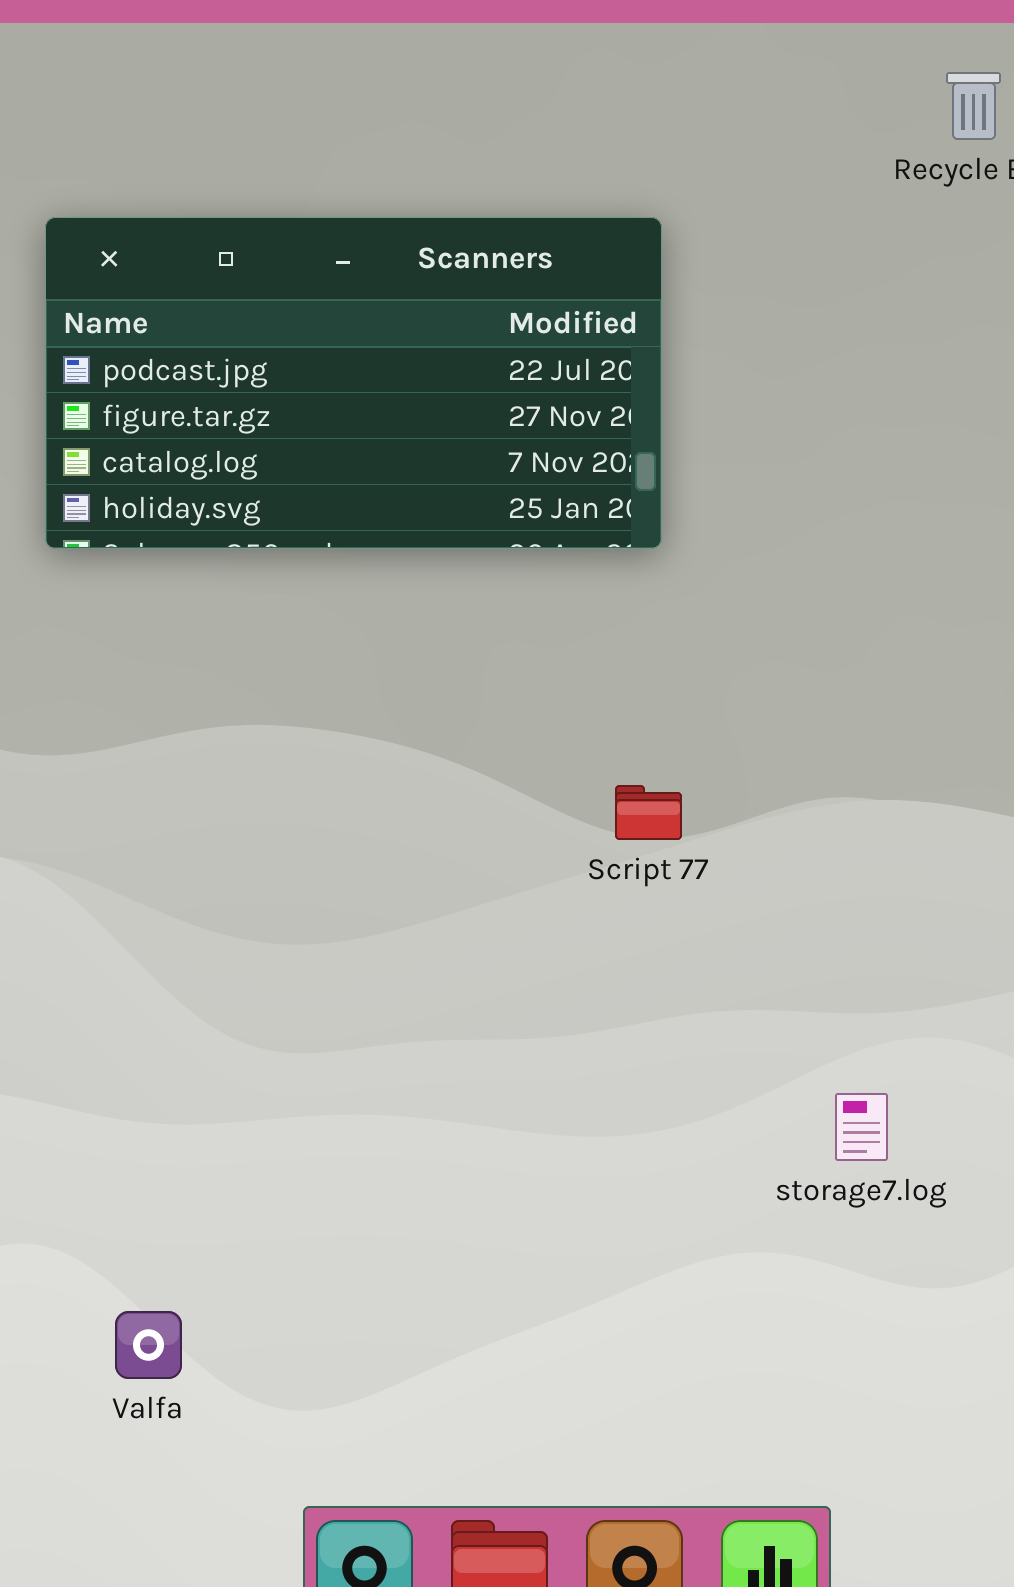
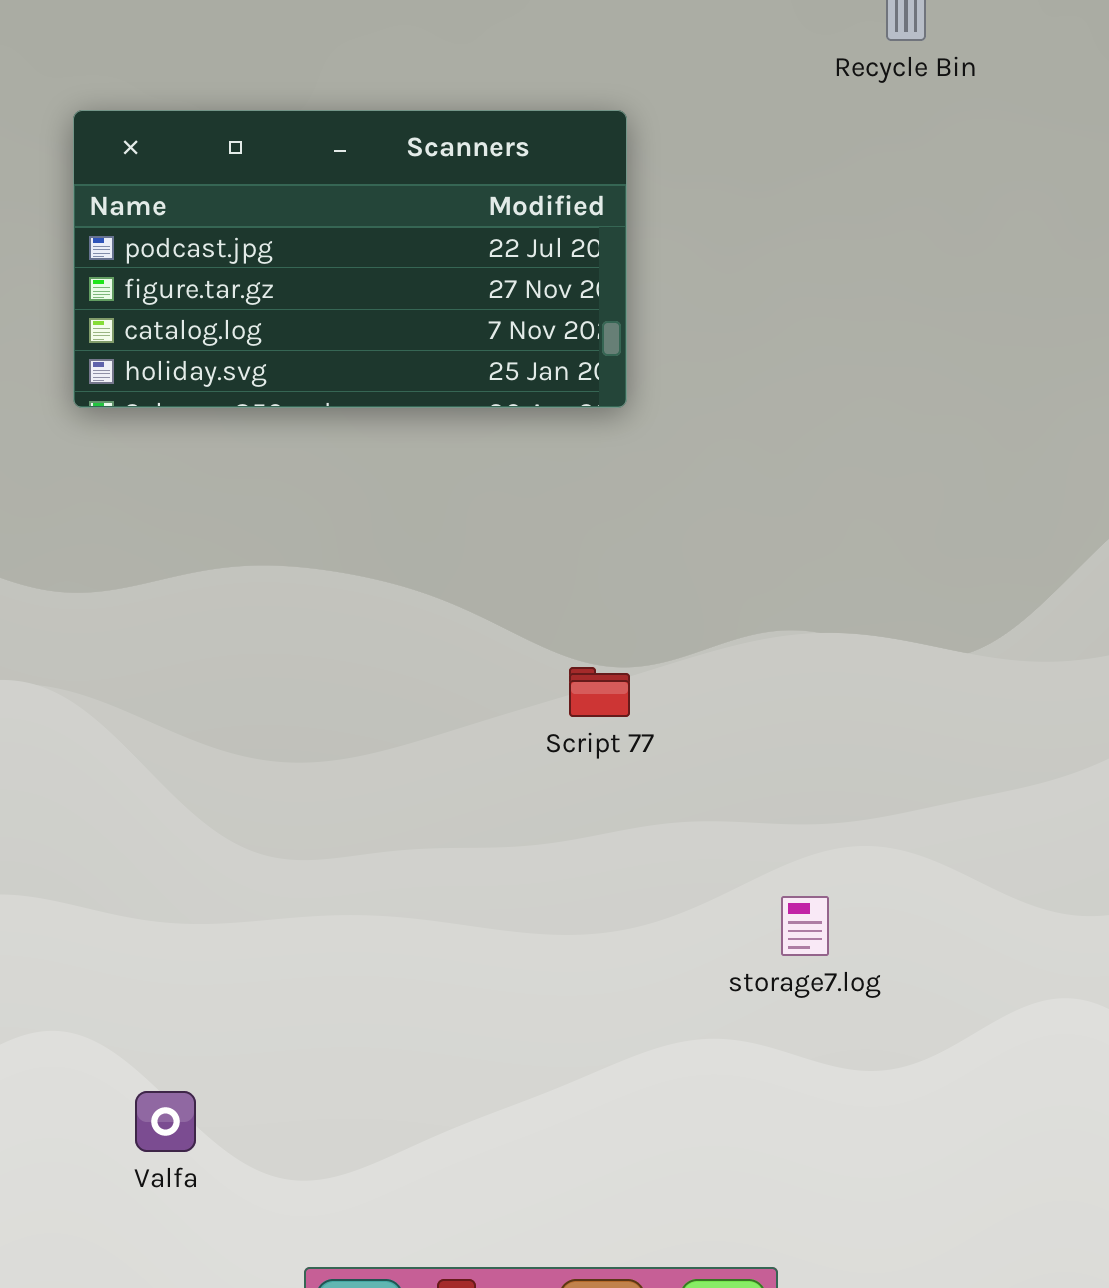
Script 77: [615,785,682,840] -> [569,667,630,717], moved

